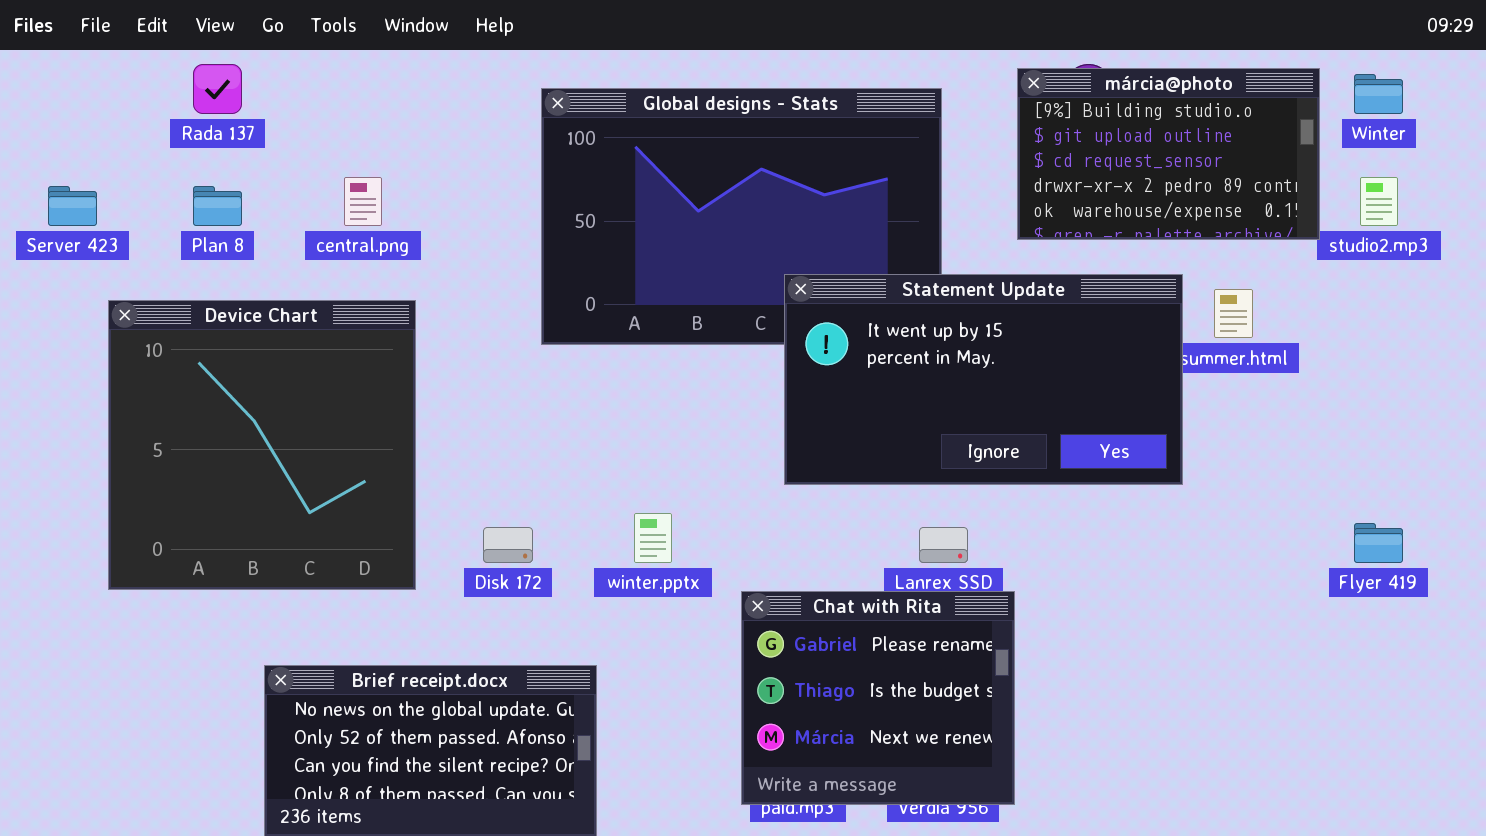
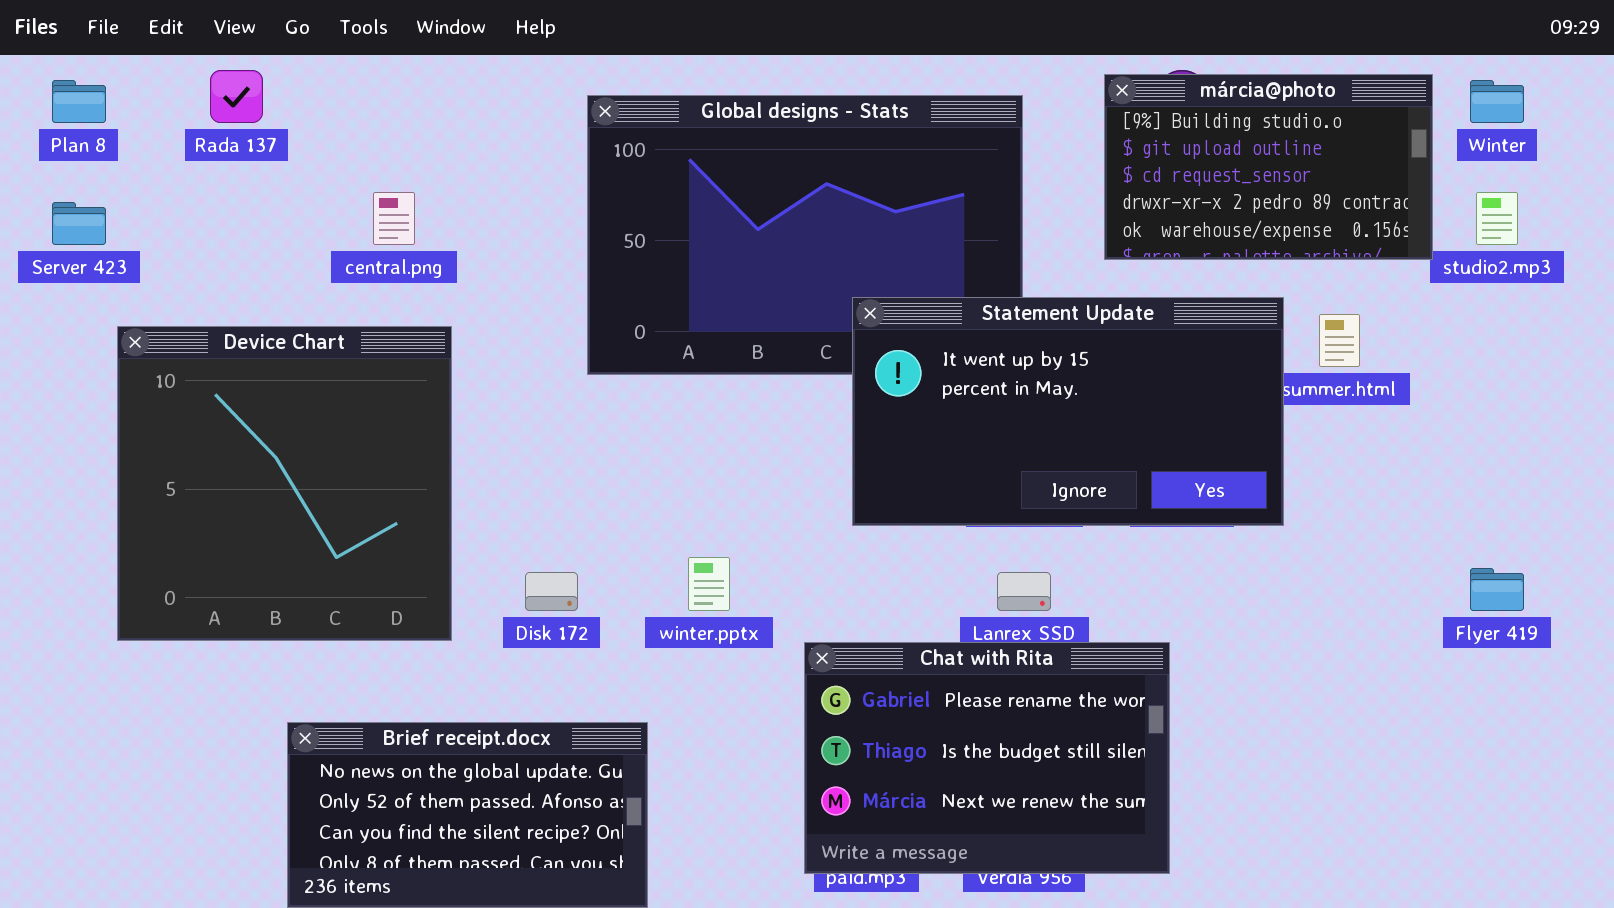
Plan 8: [193,186,242,226] -> [52,80,106,123], moved
Chat with Rita: [741,591,1015,805] -> [804,642,1170,874], resized

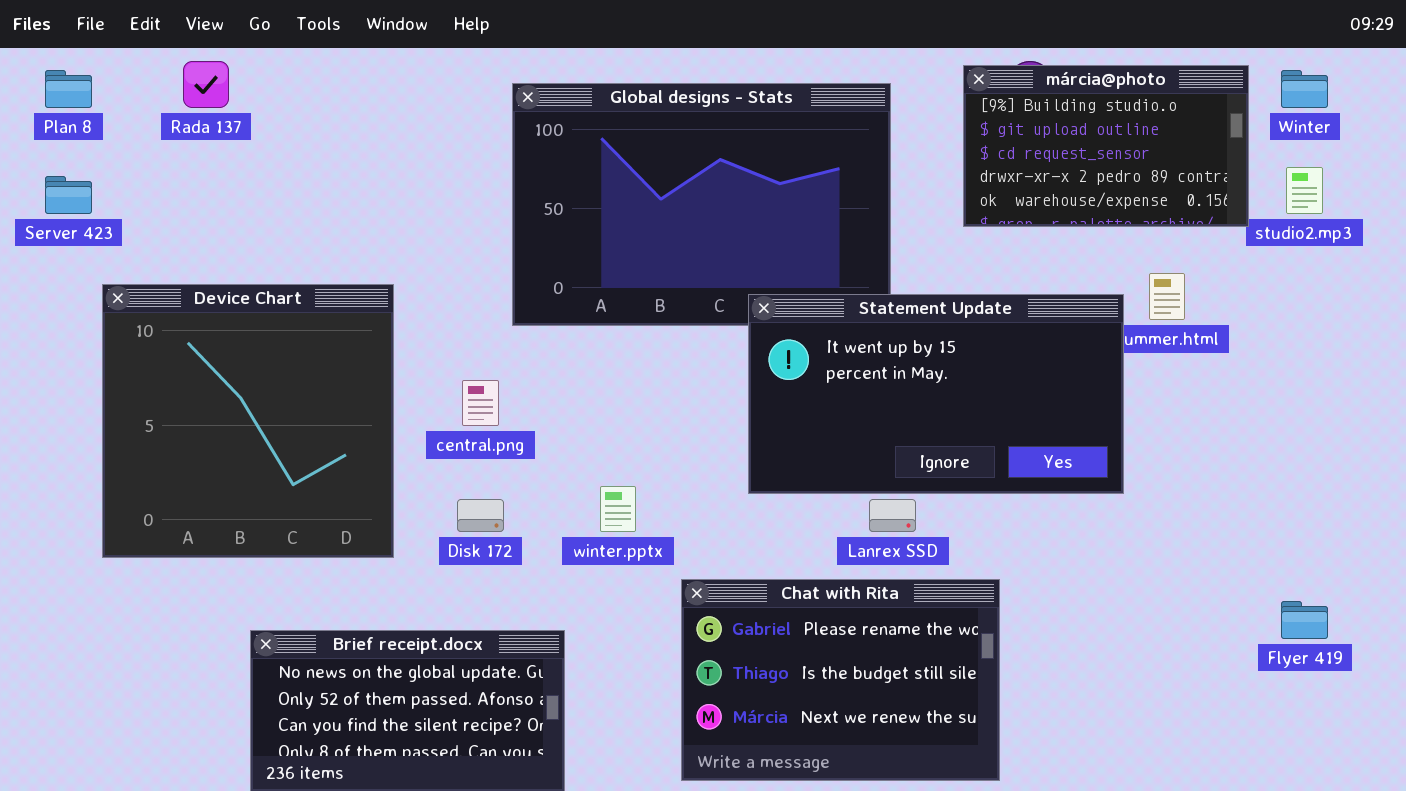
central.png: [373,192,415,245] -> [462,380,499,426], moved
Statement Update: [852,297,1284,526] -> [748,294,1124,494], moved
Flyer 419: [1470,568,1524,611] -> [1281,601,1328,639], moved
Chat with Rita: [804,642,1170,874] -> [681,579,1000,781], moved

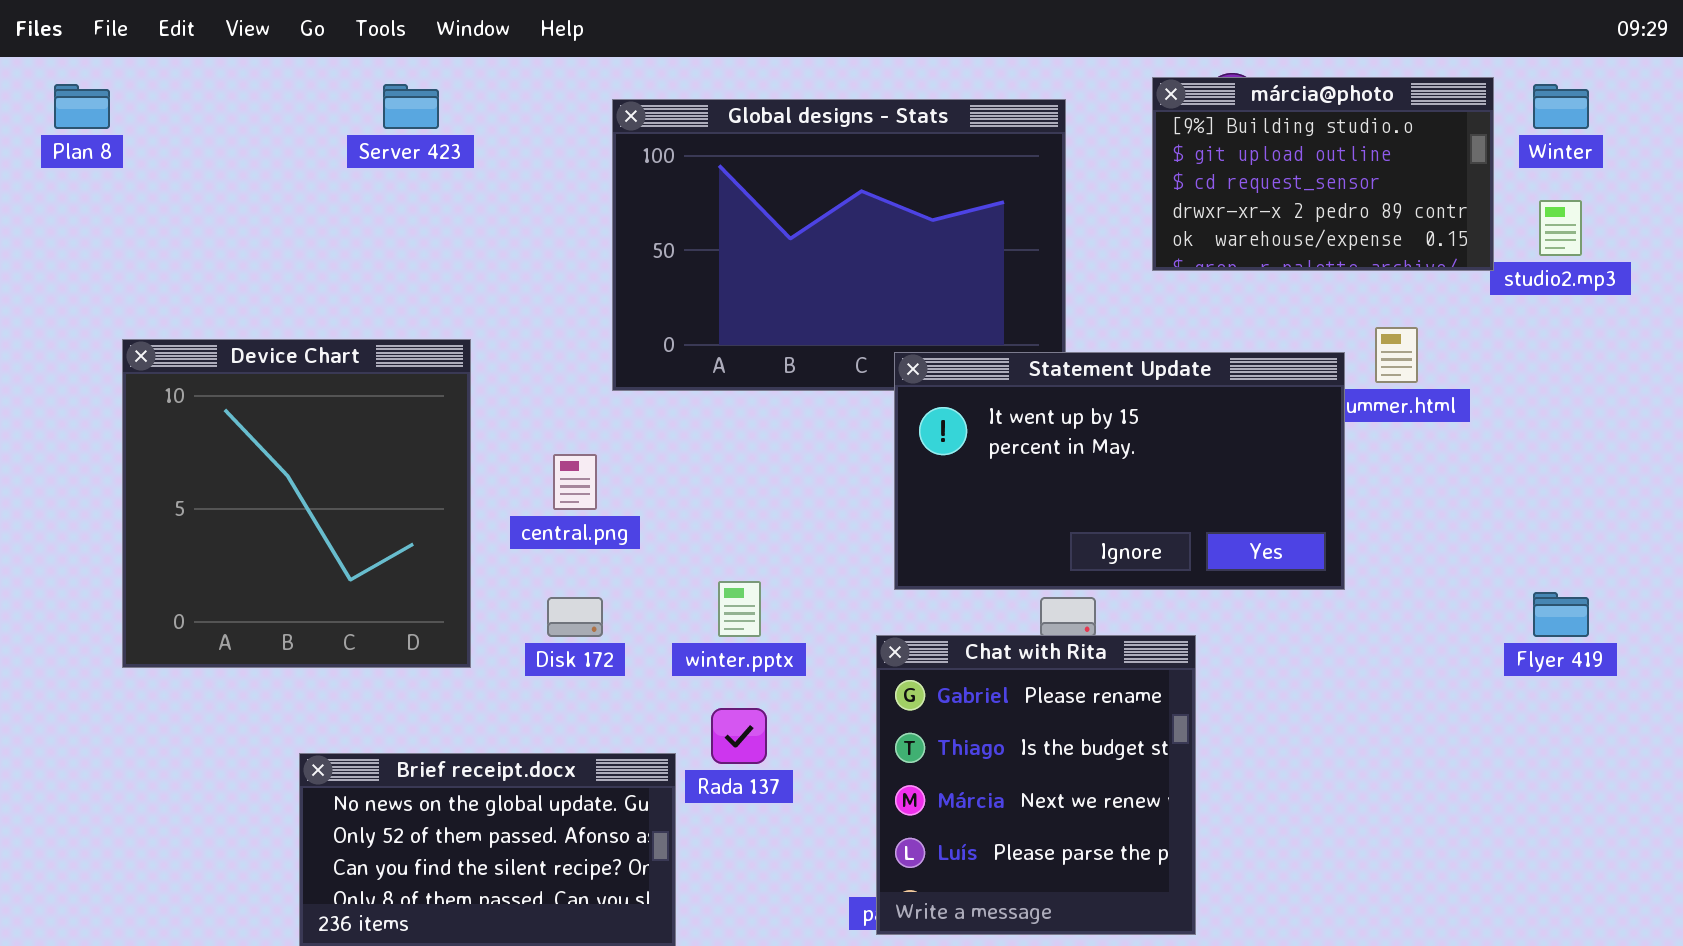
Rada 137: [183,61,229,108] -> [711,708,767,764], moved
Server 423: [45,176,92,214] -> [383,84,439,129], moved
Chat with Rita: [681,579,1000,781] -> [876,635,1196,935], resized
Flyer 419: [1281,601,1328,639] -> [1533,592,1589,637], moved

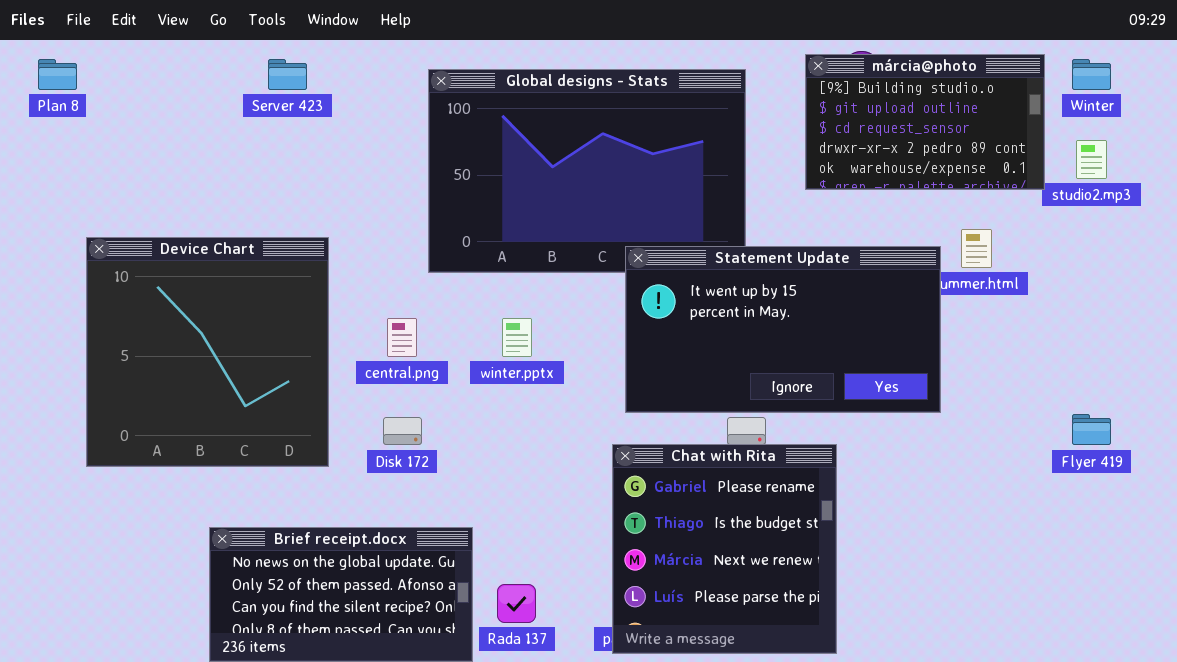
winter.pptx: [718,581,761,637] -> [502,318,532,357], moved
Rada 137: [711,708,767,764] -> [497,584,536,623], moved

